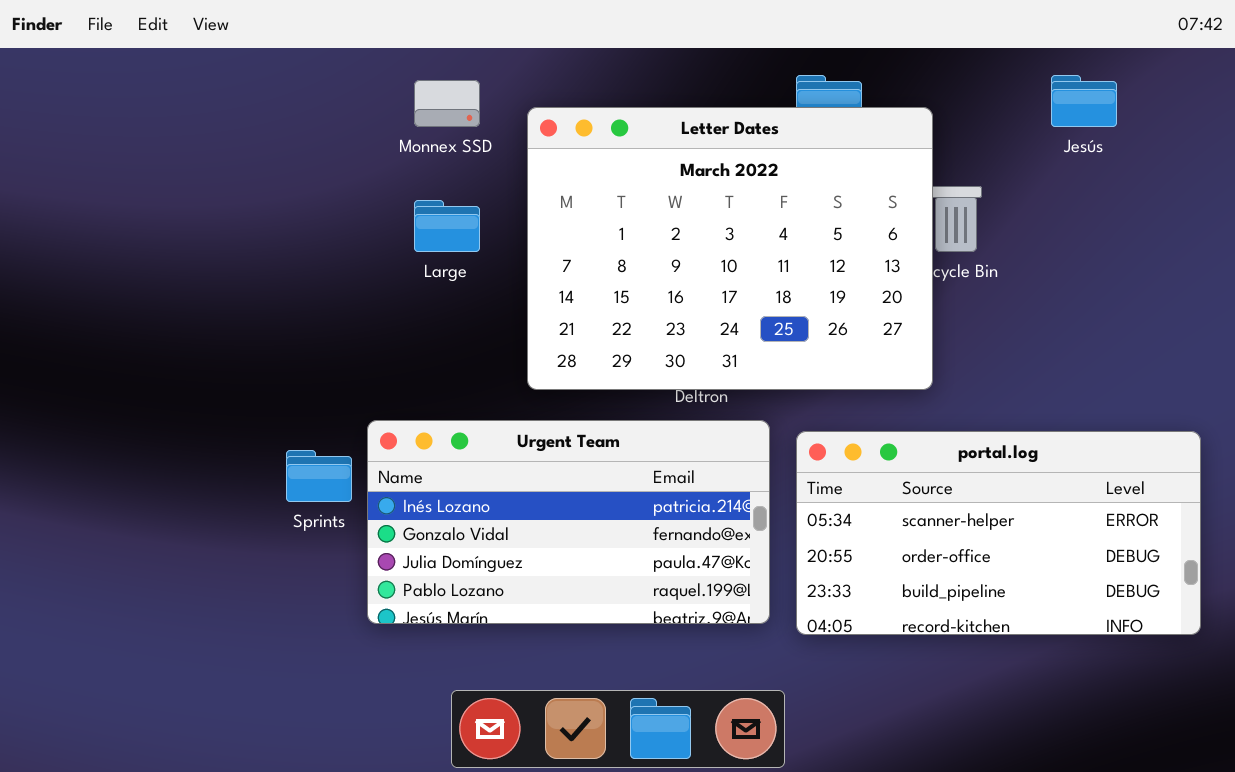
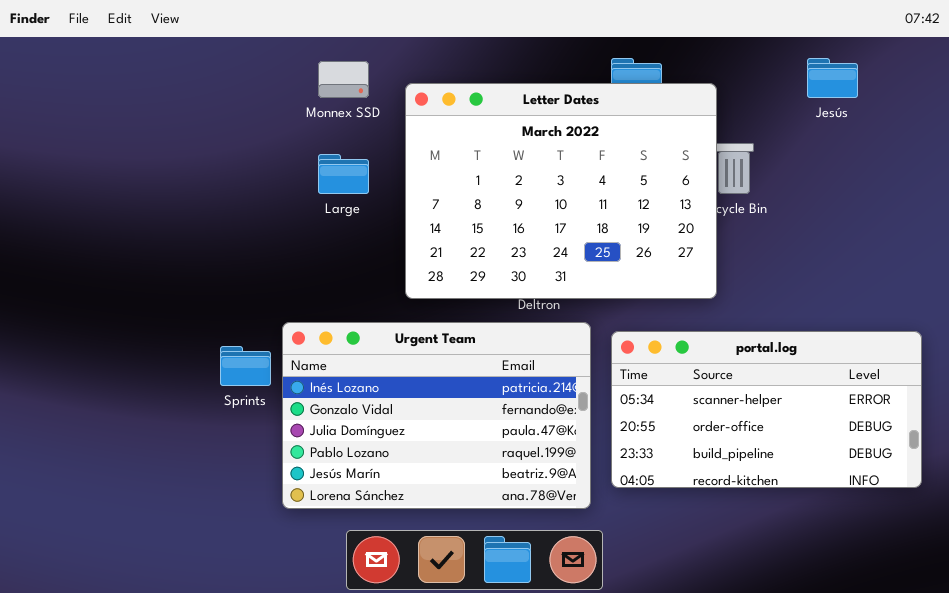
Urgent Team: [367,420,770,624] -> [282,322,591,509], resized

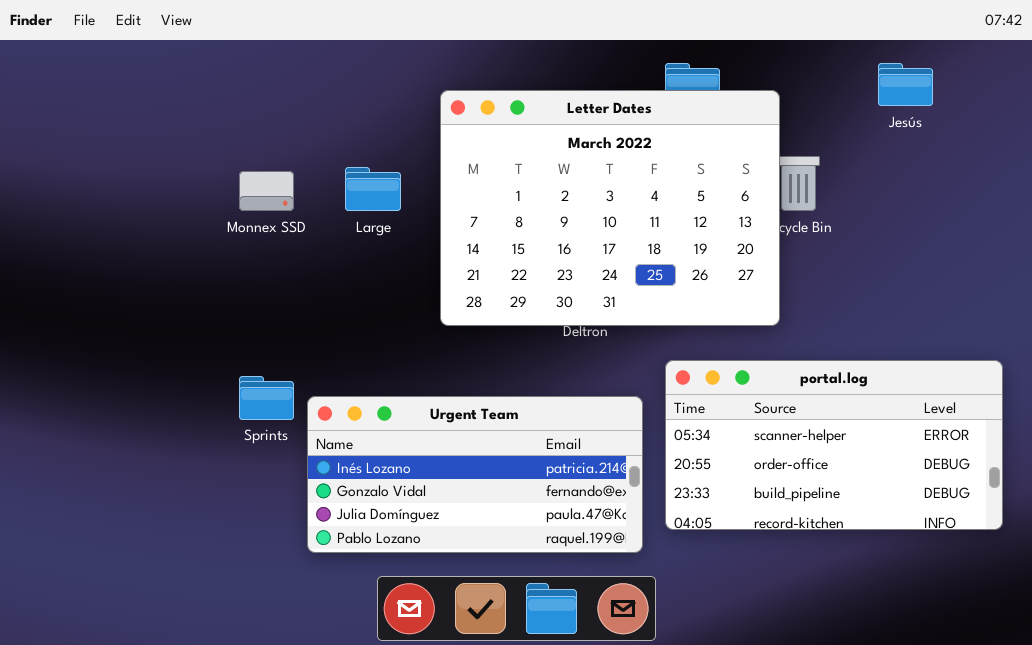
Monnex SSD: [318,61,369,98] -> [239,171,294,211], moved
Urgent Team: [282,322,591,509] -> [307,396,643,553], resized

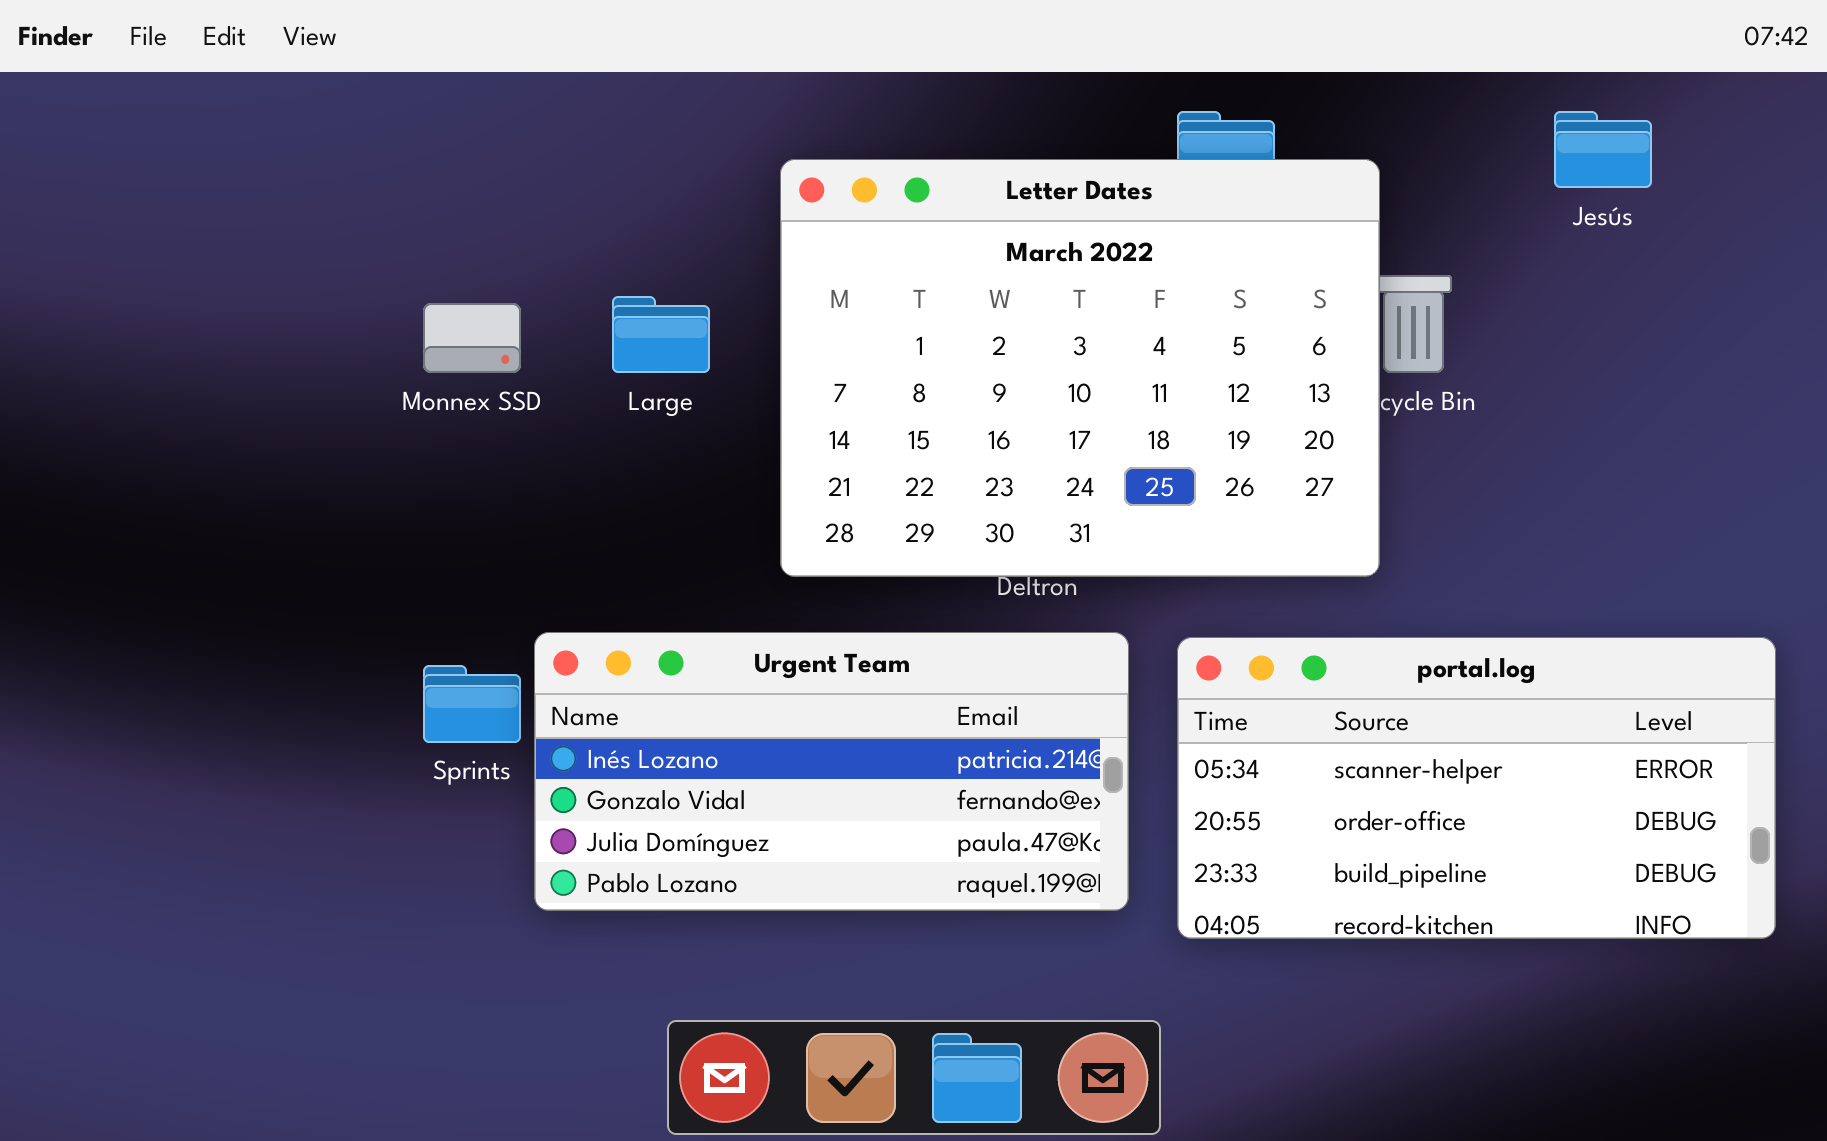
Urgent Team: [307,396,643,553] -> [534,632,1129,911], moved

